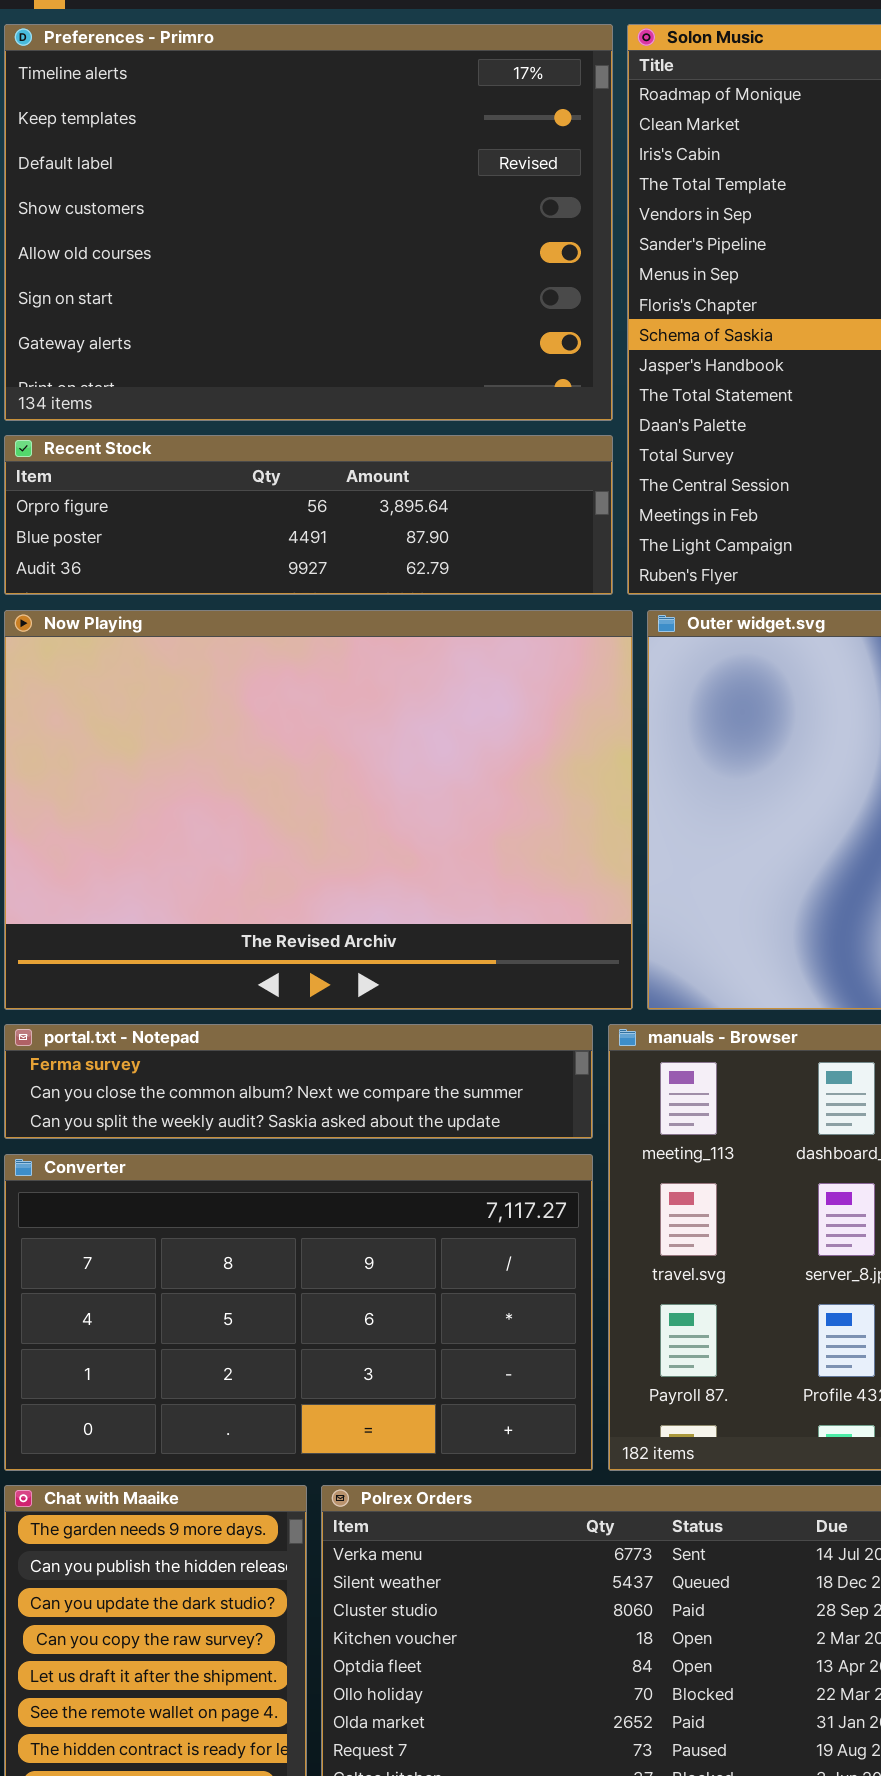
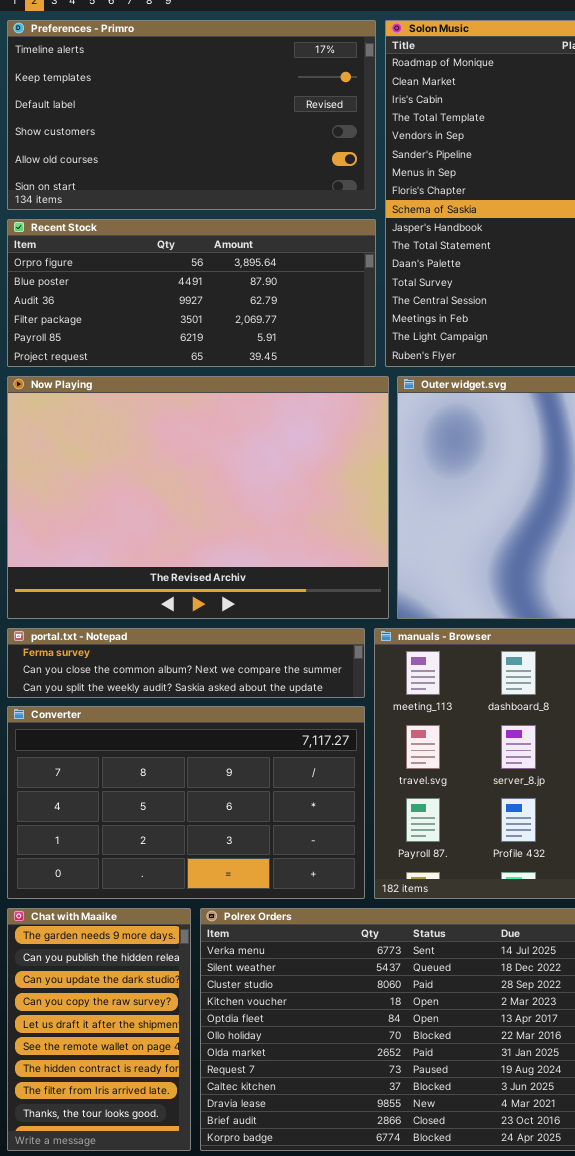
Preferences - Primro: [4,24,613,421] -> [7,20,376,210], resized
Recent Stock: [4,435,613,595] -> [7,219,376,367], resized

